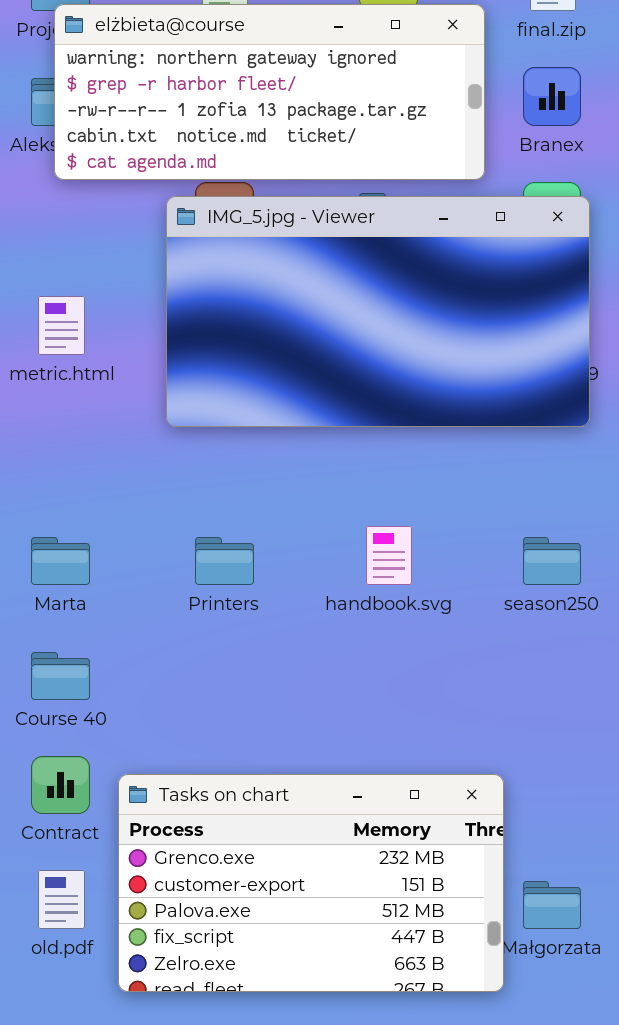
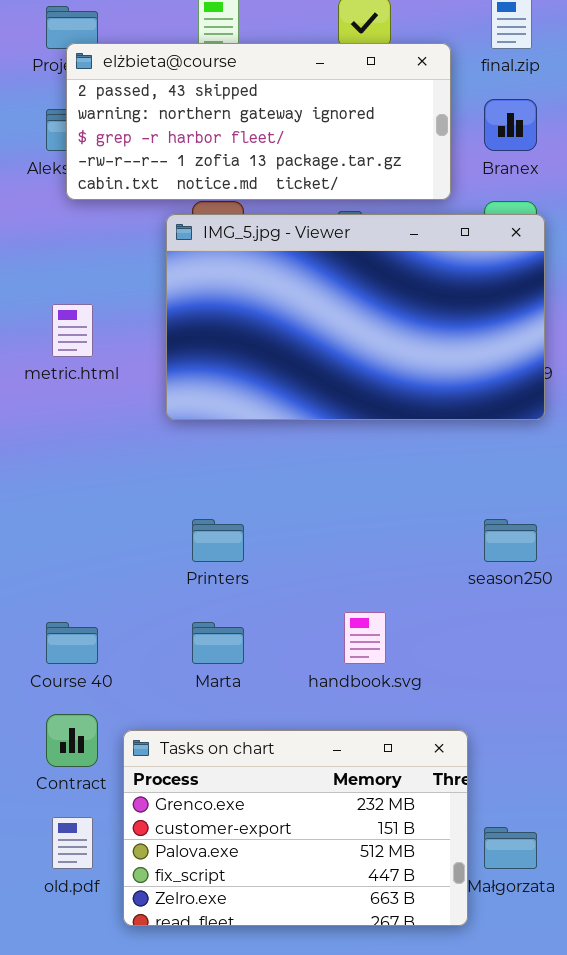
elżbieta@course: [54,4,485,180] -> [66,43,451,200], scrolled up 1 row
handbook.svg: [366,526,412,585] -> [344,612,386,664], moved
Marta: [31,537,90,585] -> [192,622,244,664], moved

